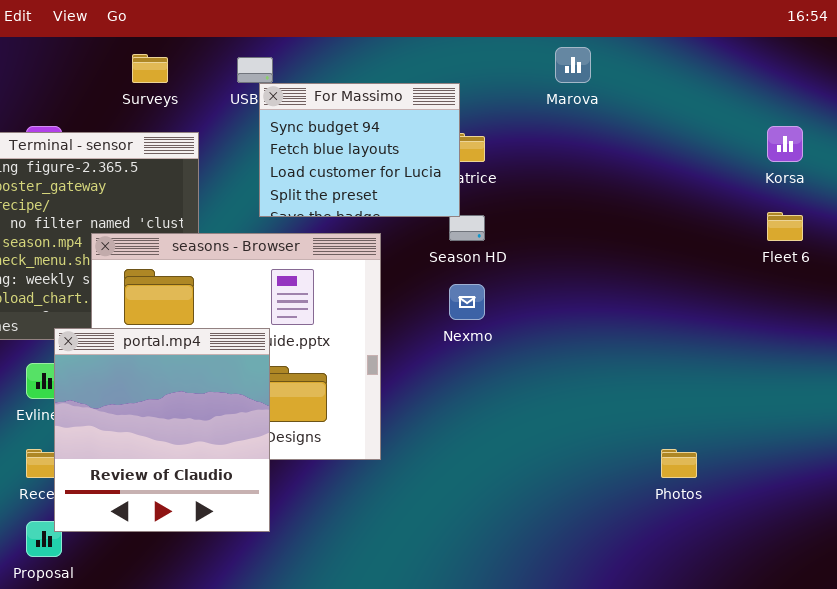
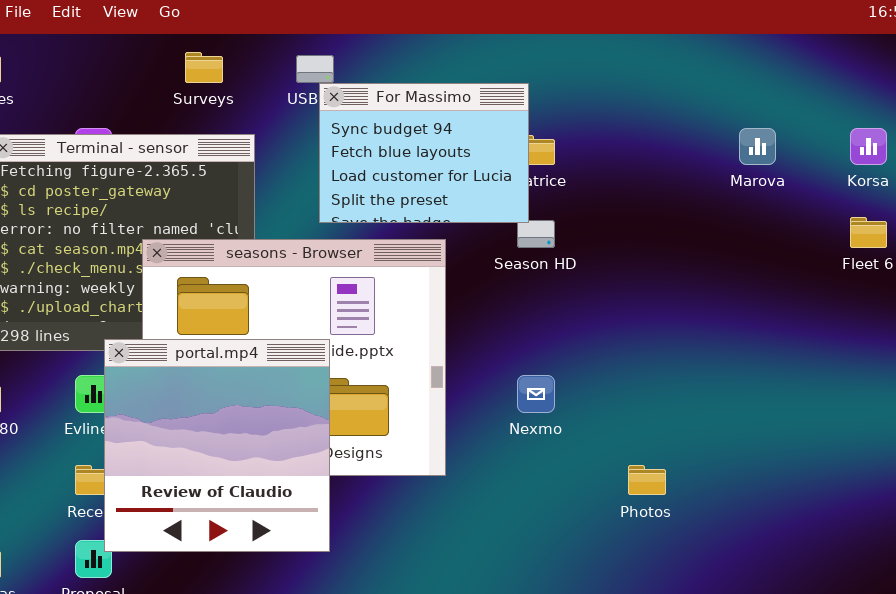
Marova: [555,47,591,83] -> [739,128,776,165], moved
Nexmo: [449,284,485,320] -> [517,375,555,413], moved
Photos: [661,449,697,478] -> [628,465,666,495], moved

